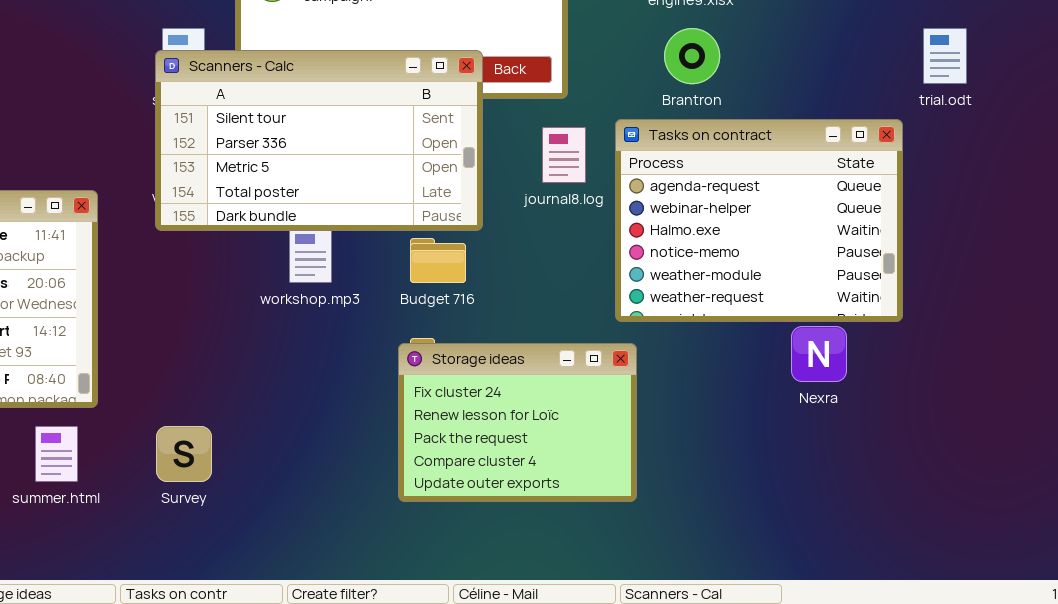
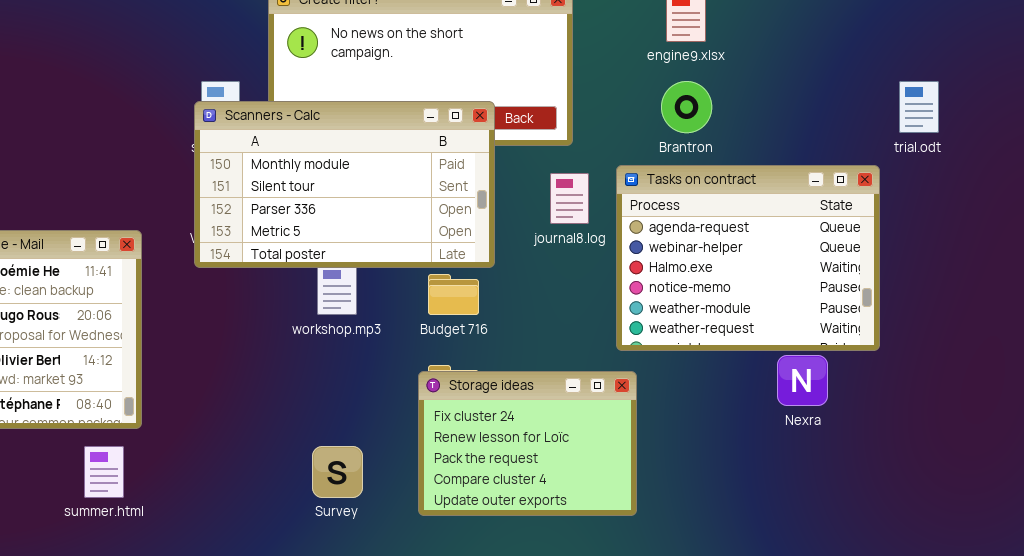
Scanners - Calc: [155,50,483,231] -> [194,101,495,268], scrolled up 1 row
Survey: [156,426,212,482] -> [312,446,363,498], moved

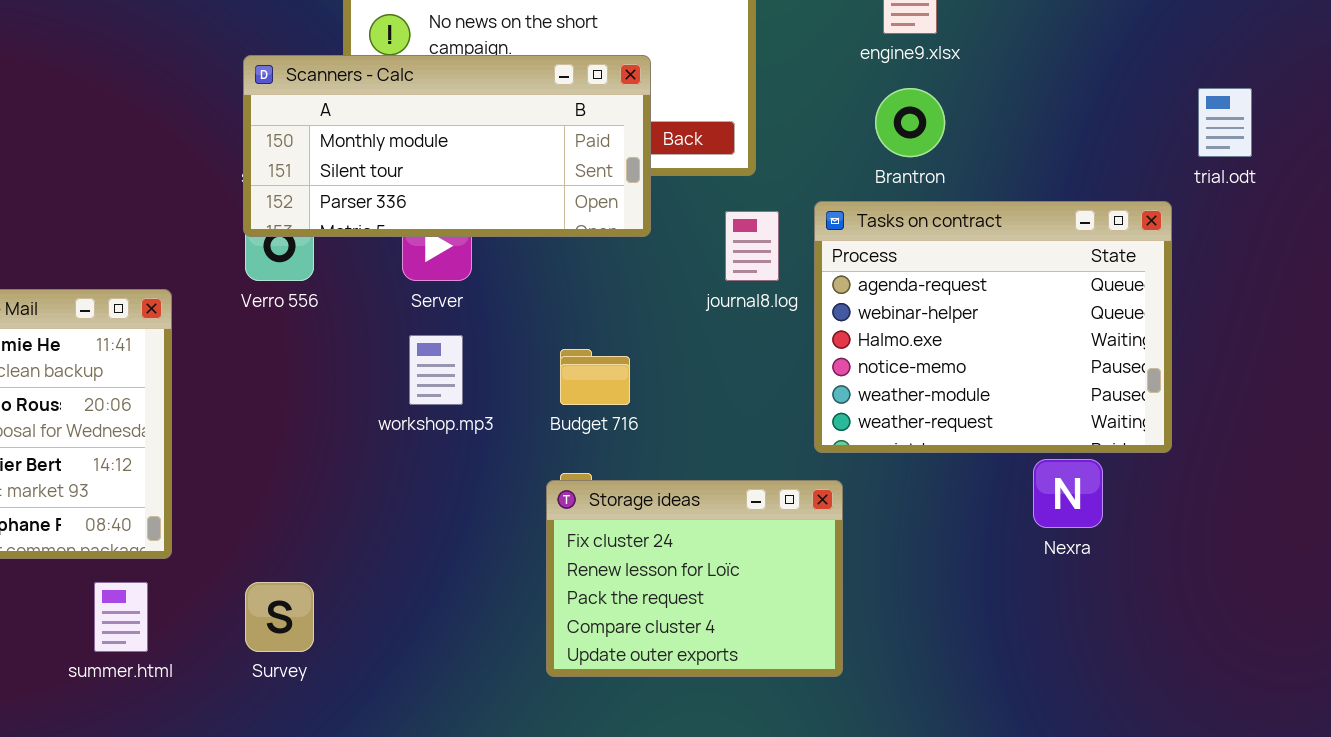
Scanners - Calc: [194,101,495,268] -> [243,55,651,237], moved, resized
Survey: [312,446,363,498] -> [245,582,314,652], moved

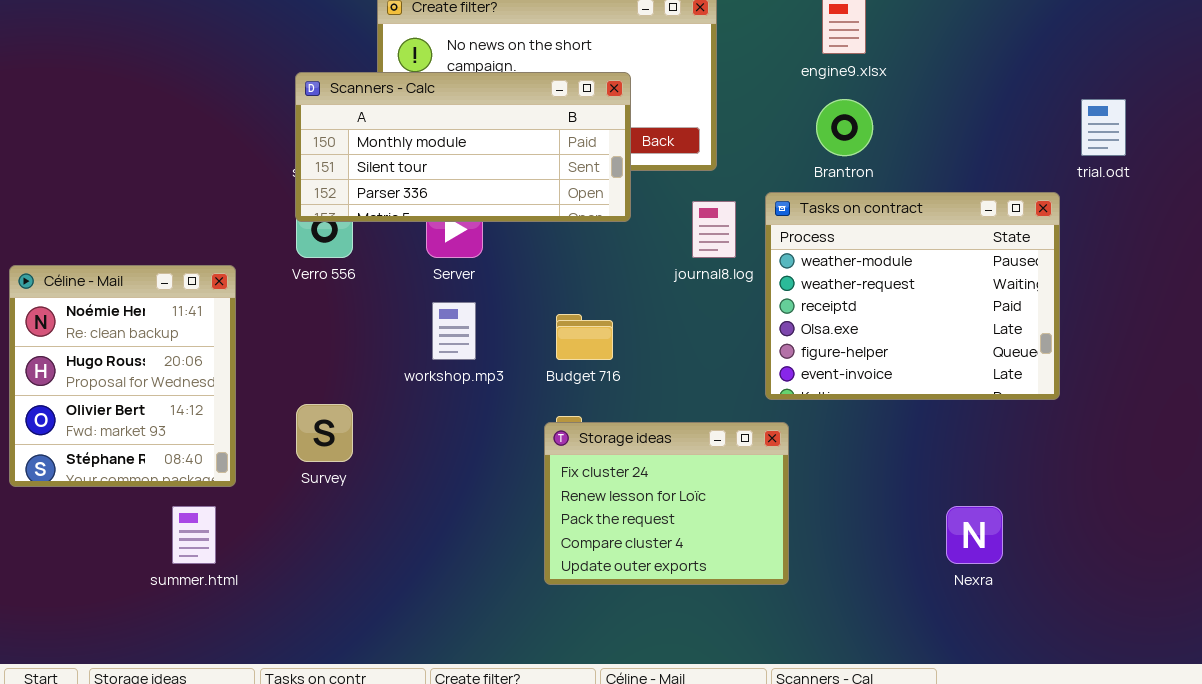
Tasks on contract: [814,201,1172,453] -> [765,192,1060,400], scrolled down 4 rows
Nexra: [1033,459,1103,528] -> [946,506,1003,564], moved
Survey: [245,582,314,652] -> [296,404,353,462], moved

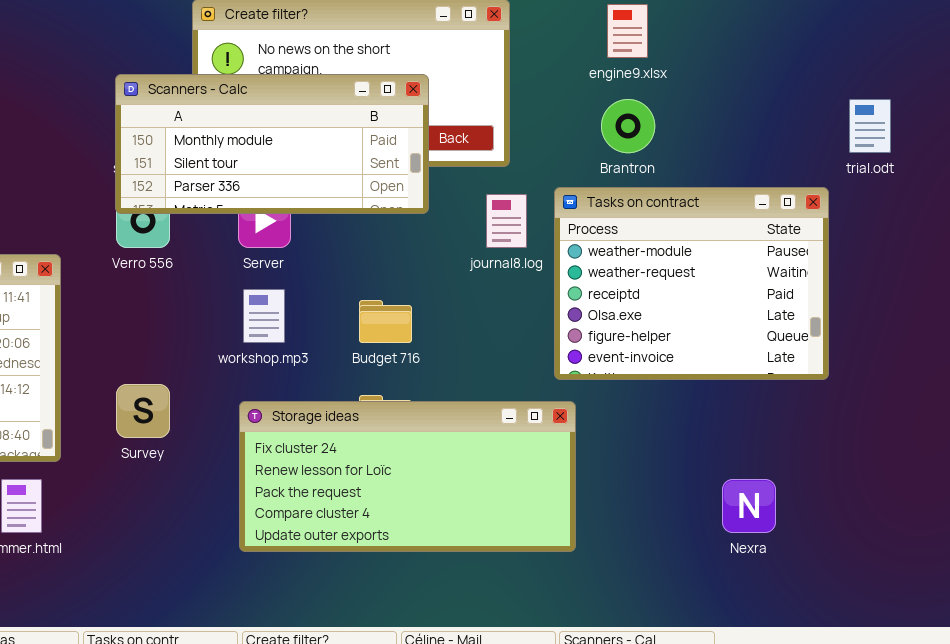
Storage ideas: [544,422,789,585] -> [239,401,576,552], resized

